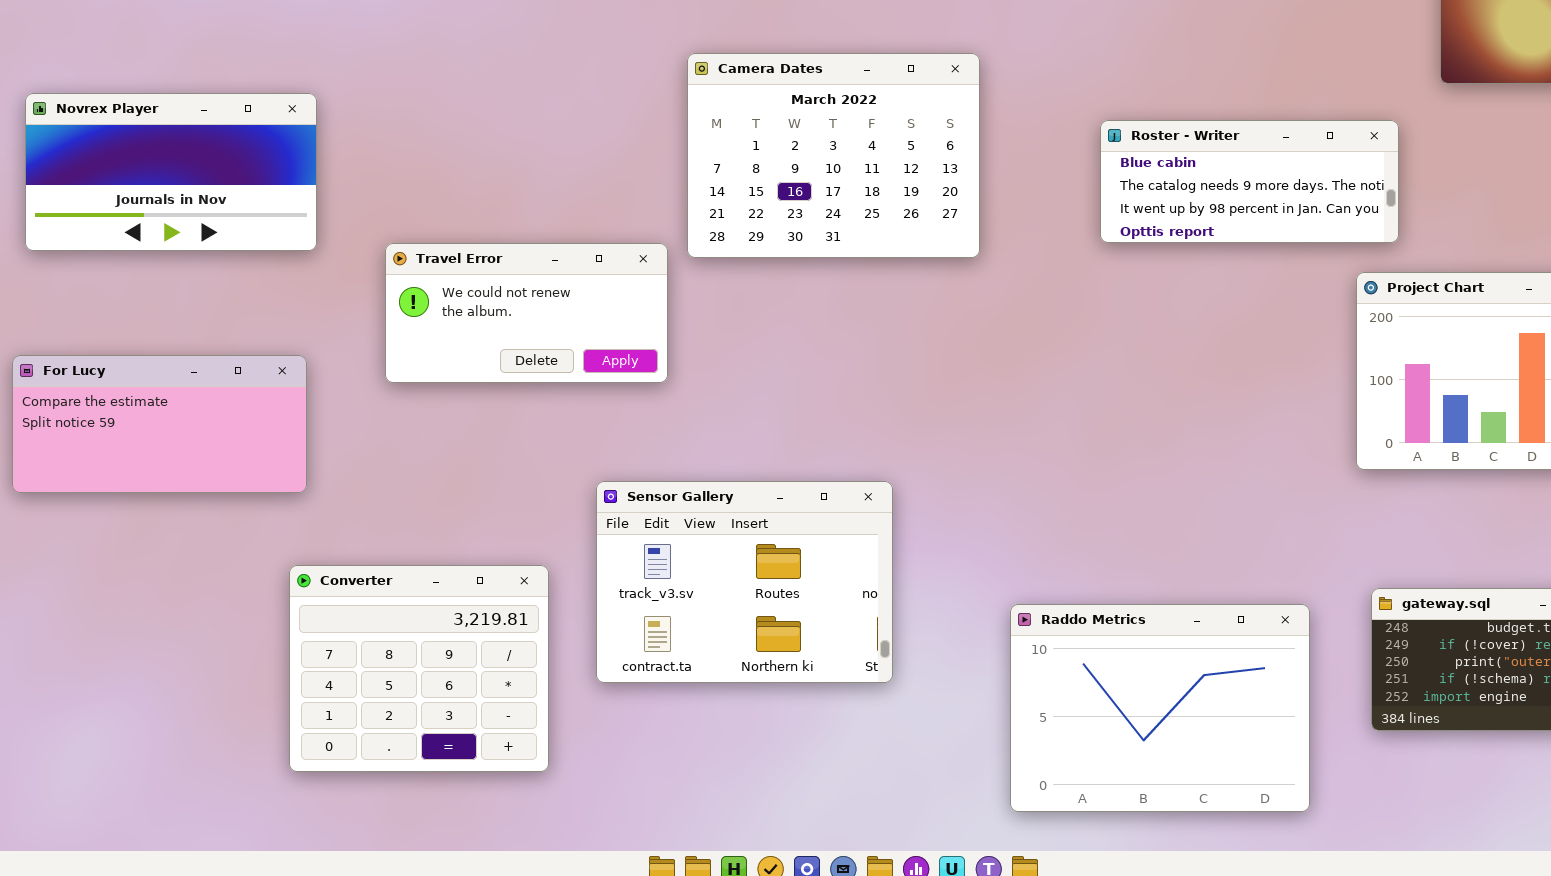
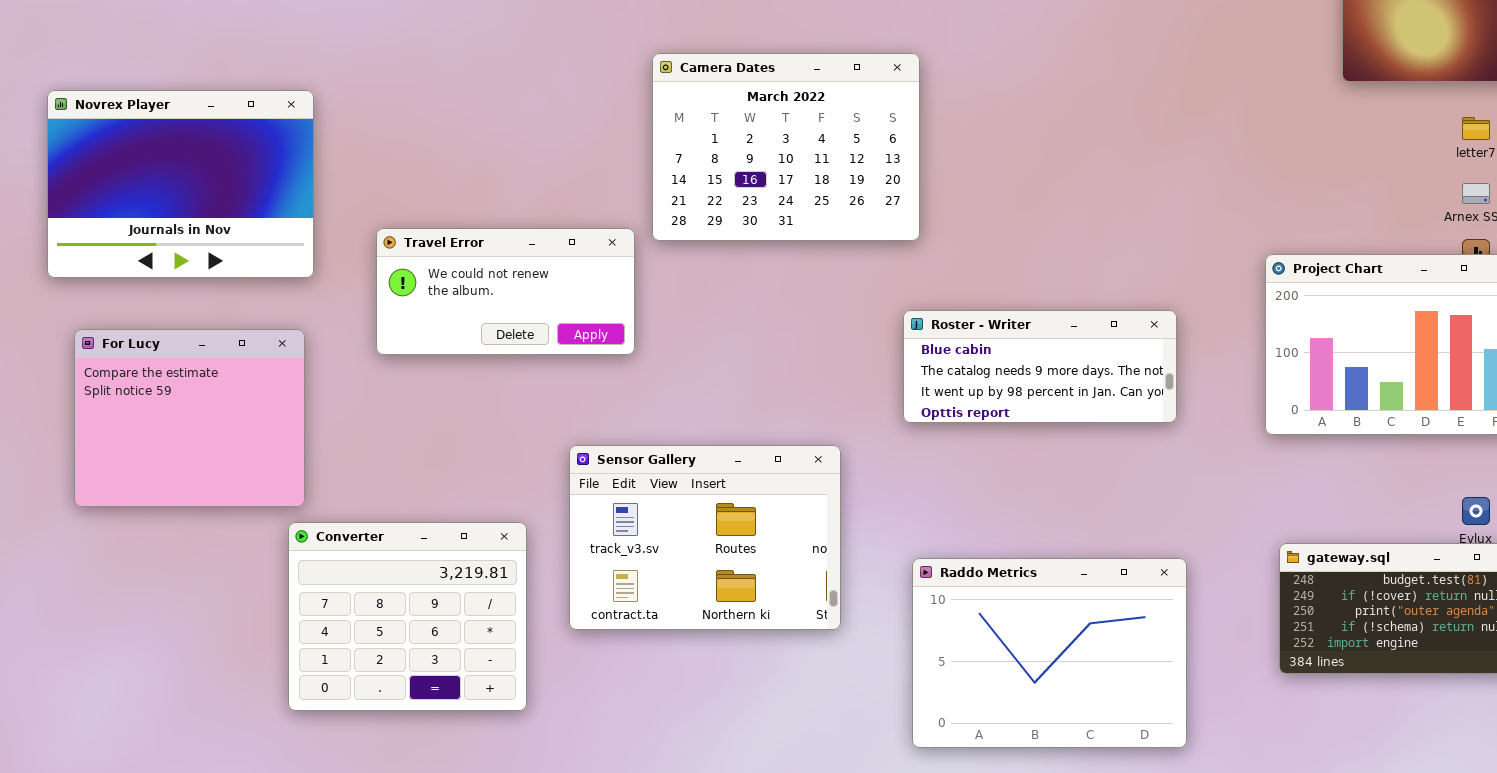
Novrex Player: [25,93,317,251] -> [47,90,314,278], resized
Roster - Writer: [1100,120,1399,243] -> [903,310,1177,423], moved
For Lucy: [12,355,307,493] -> [74,329,305,507], resized
Raddo Metrics: [1010,604,1310,812] -> [912,558,1187,748], moved

